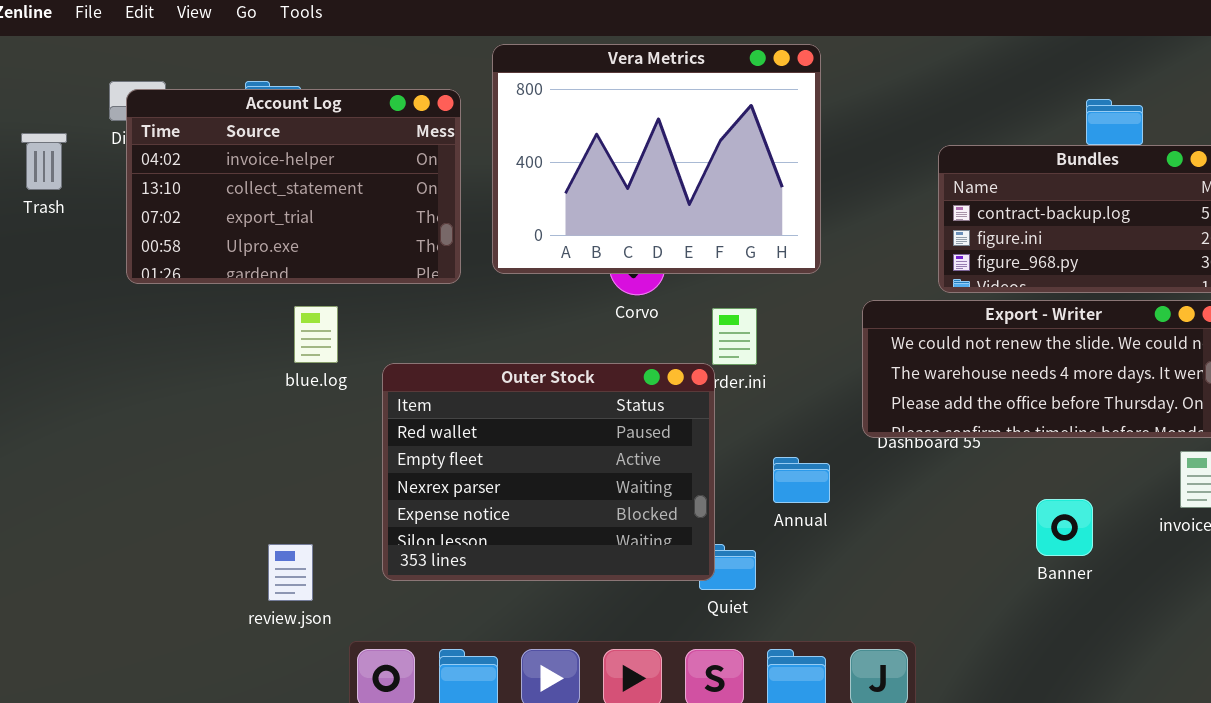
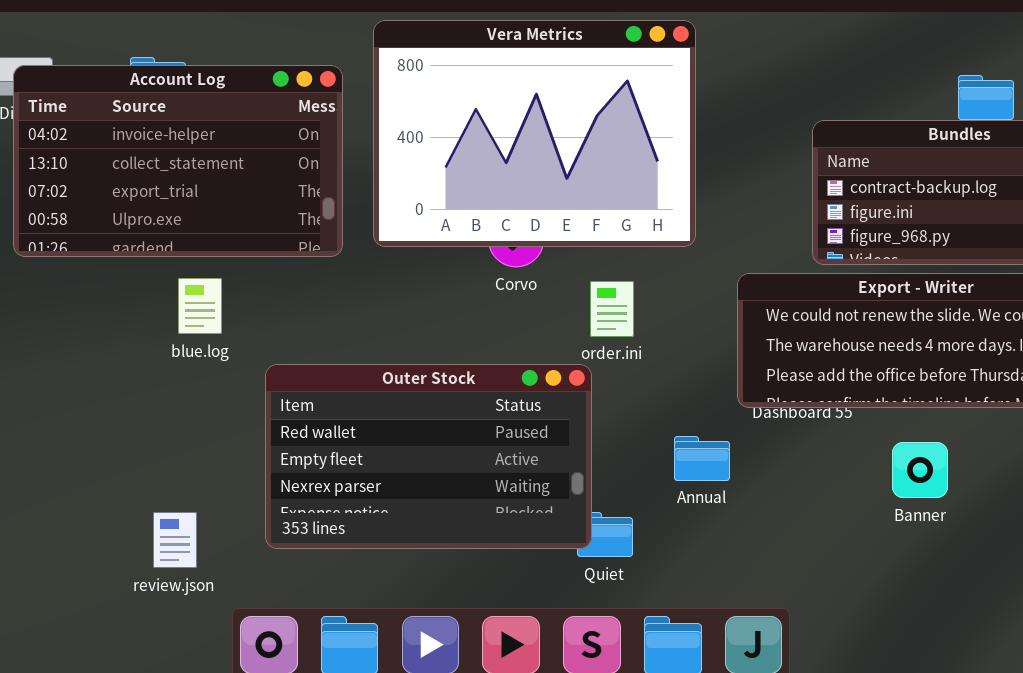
Outer Stock: [382,363,715,581] -> [265,364,592,549], resized
Annual: [773,457,830,503] -> [674,436,730,481], moved
Banner: [1036,499,1093,556] -> [892,442,948,498], moved

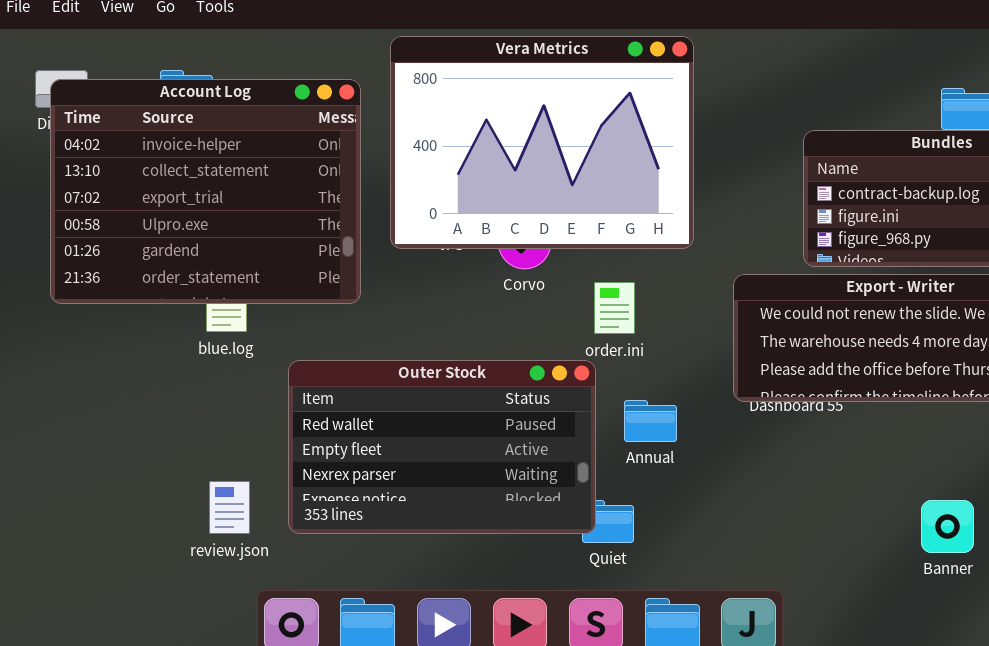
Account Log: [13,65,343,257] -> [50,79,361,304], resized
Annual: [674,436,730,481] -> [624,400,677,442], moved
Banner: [892,442,948,498] -> [921,500,974,553], moved
review.json: [153,512,197,568] -> [209,481,250,534], moved

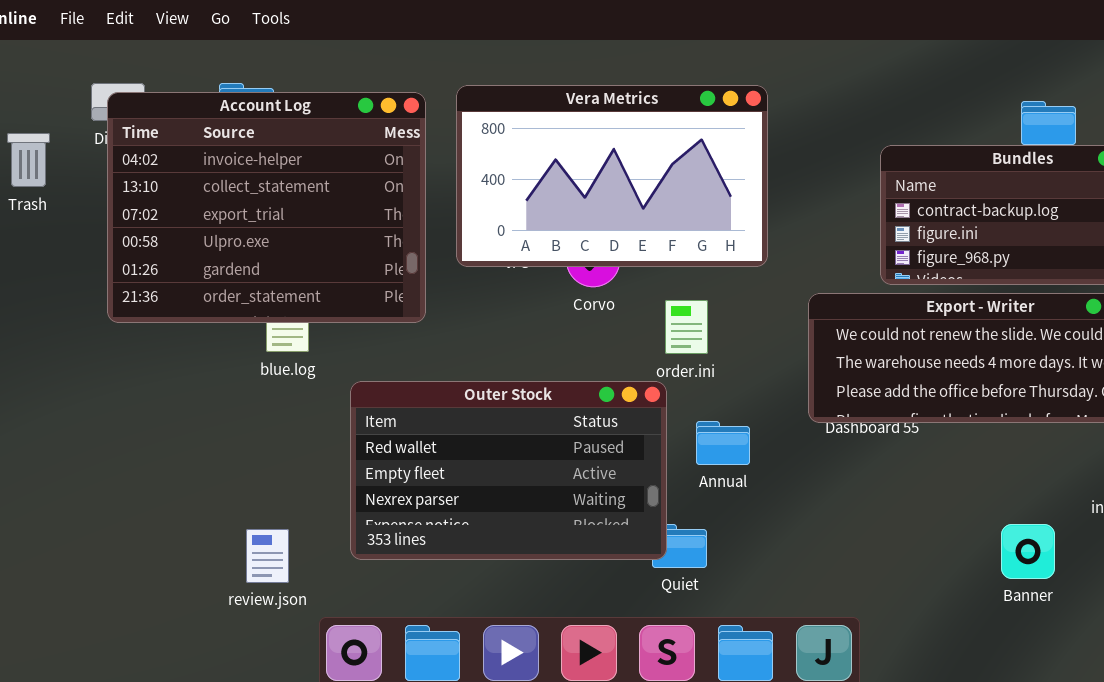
Vera Metrics: [390,36,694,249] -> [456,85,768,267], resized
review.json: [209,481,250,534] -> [246,529,289,583], moved

